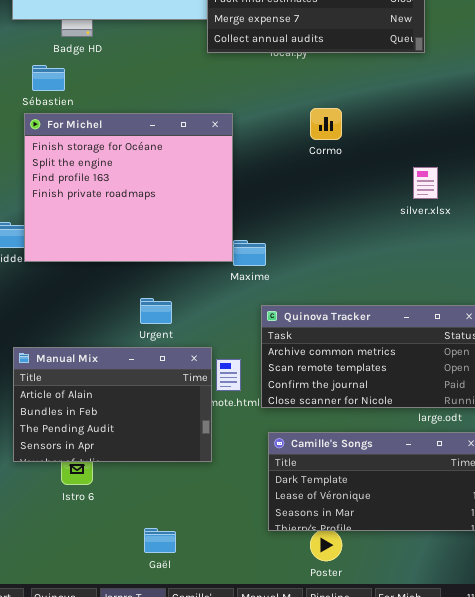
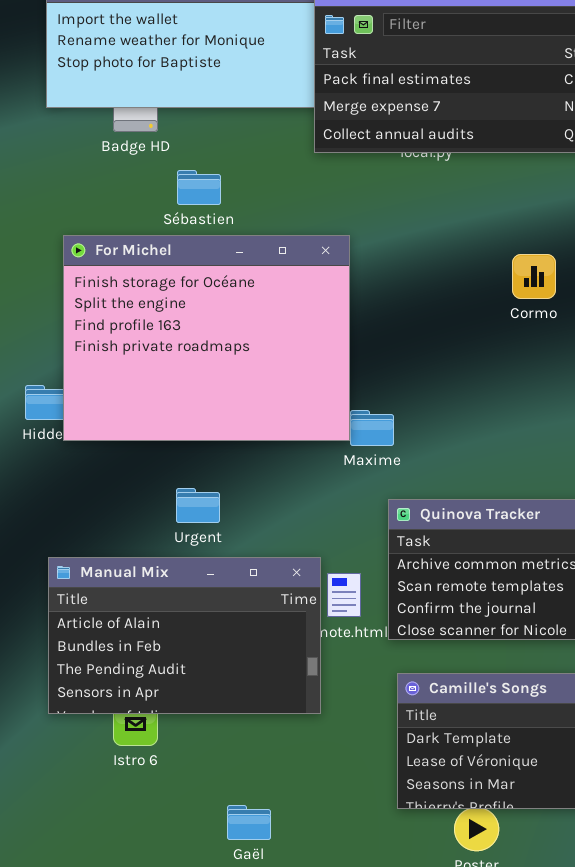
Sébastien: [32,65,65,91] -> [177,170,221,205], moved
Cormo: [310,108,342,140] -> [512,254,556,299], moved
Urgent: [140,298,172,324] -> [176,488,220,523], moved

